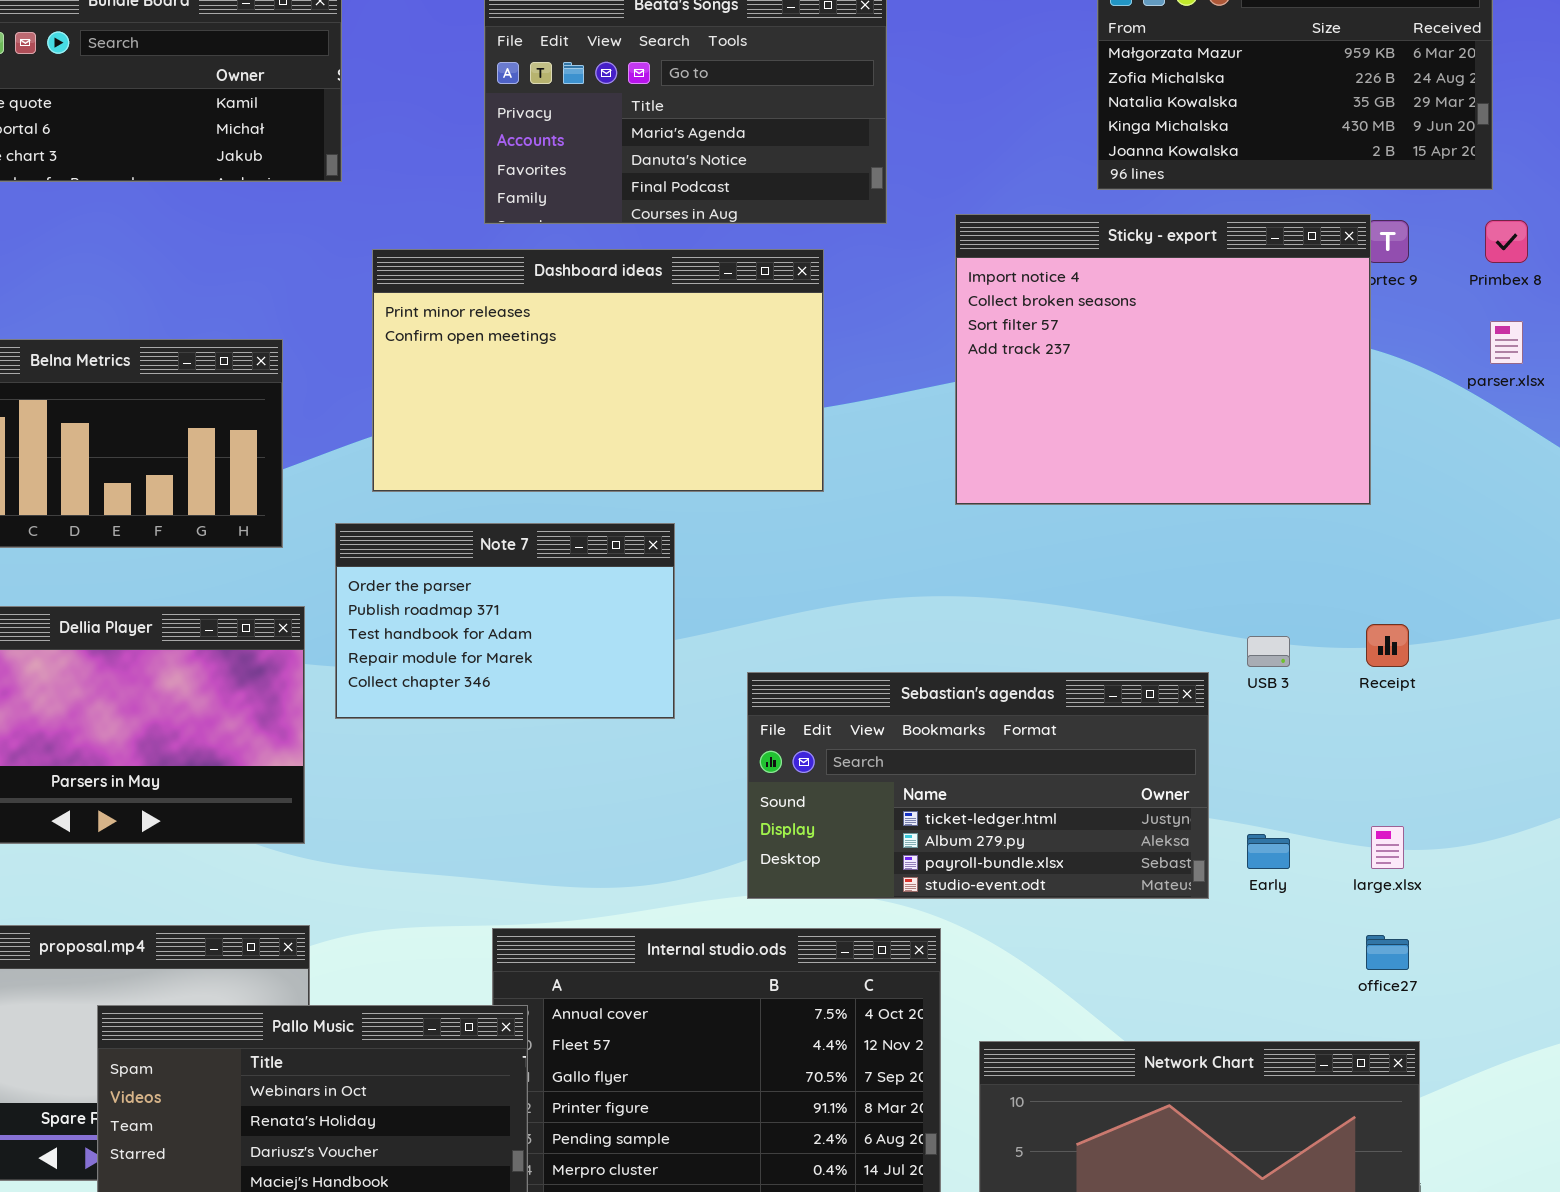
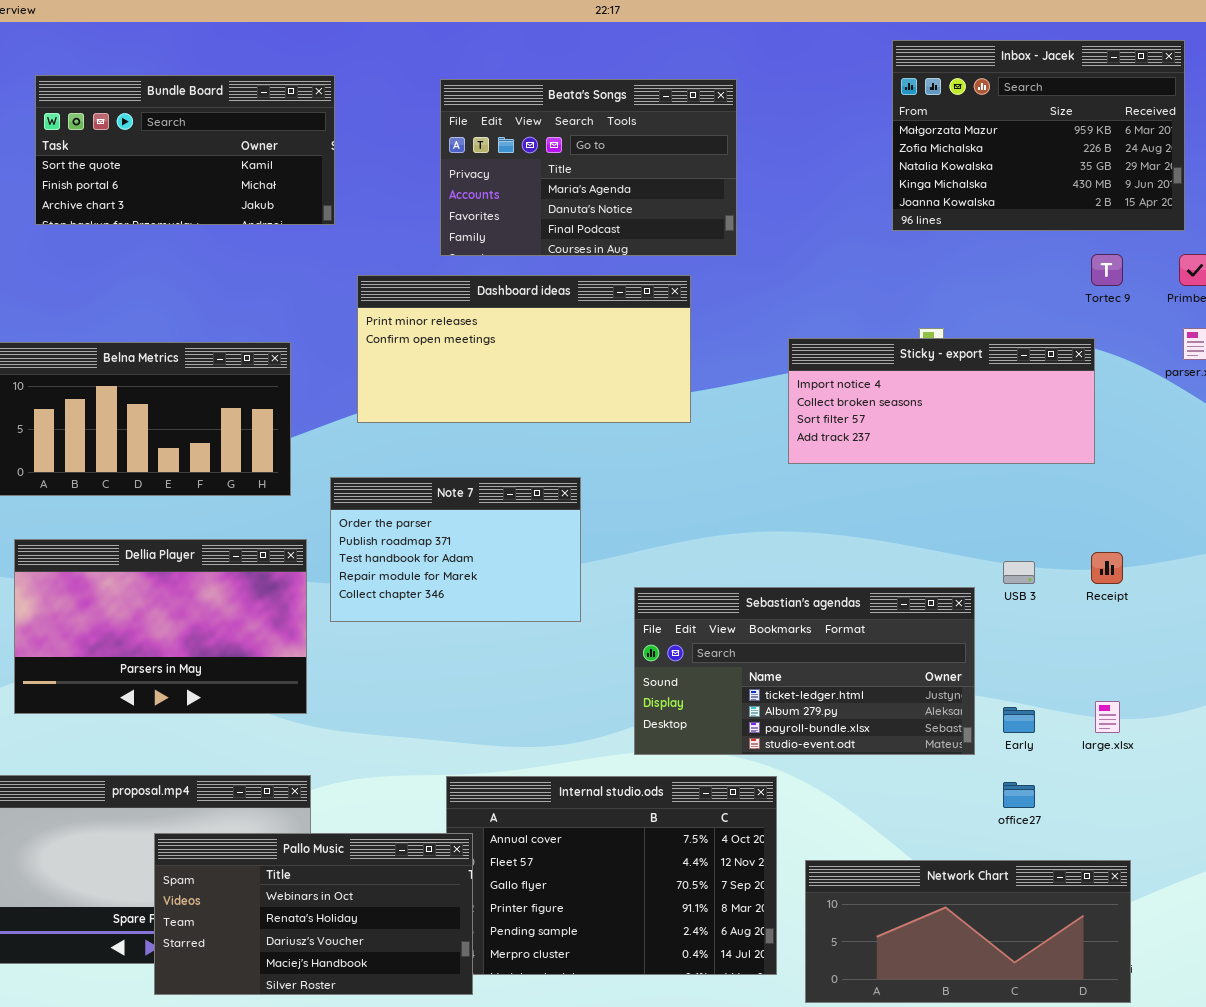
Sticky - export: [955,214,1371,505] -> [788,338,1095,464], resized
Dashboard ideas: [372,249,824,492] -> [357,275,691,423], resized
office27: [1366,935,1409,970] -> [1003,782,1035,808], moved

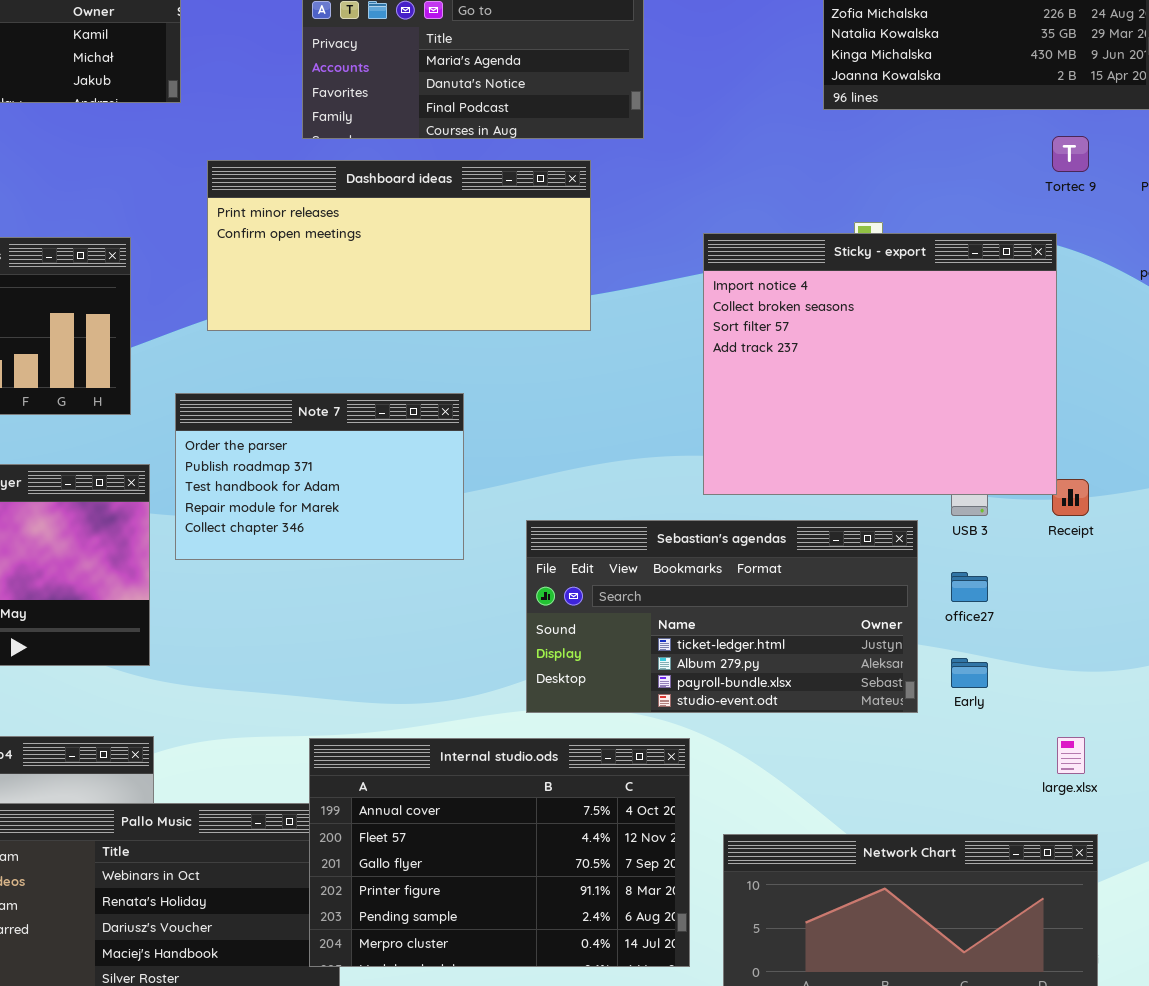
Sticky - export: [788,338,1095,464] -> [703,233,1057,495], resized
large.xlsx: [1095,701,1120,733] -> [1057,737,1085,774], moved
Internal studio.ods: [446,776,777,975] -> [309,738,690,967], raised
office27: [1003,782,1035,808] -> [951,572,988,602], moved

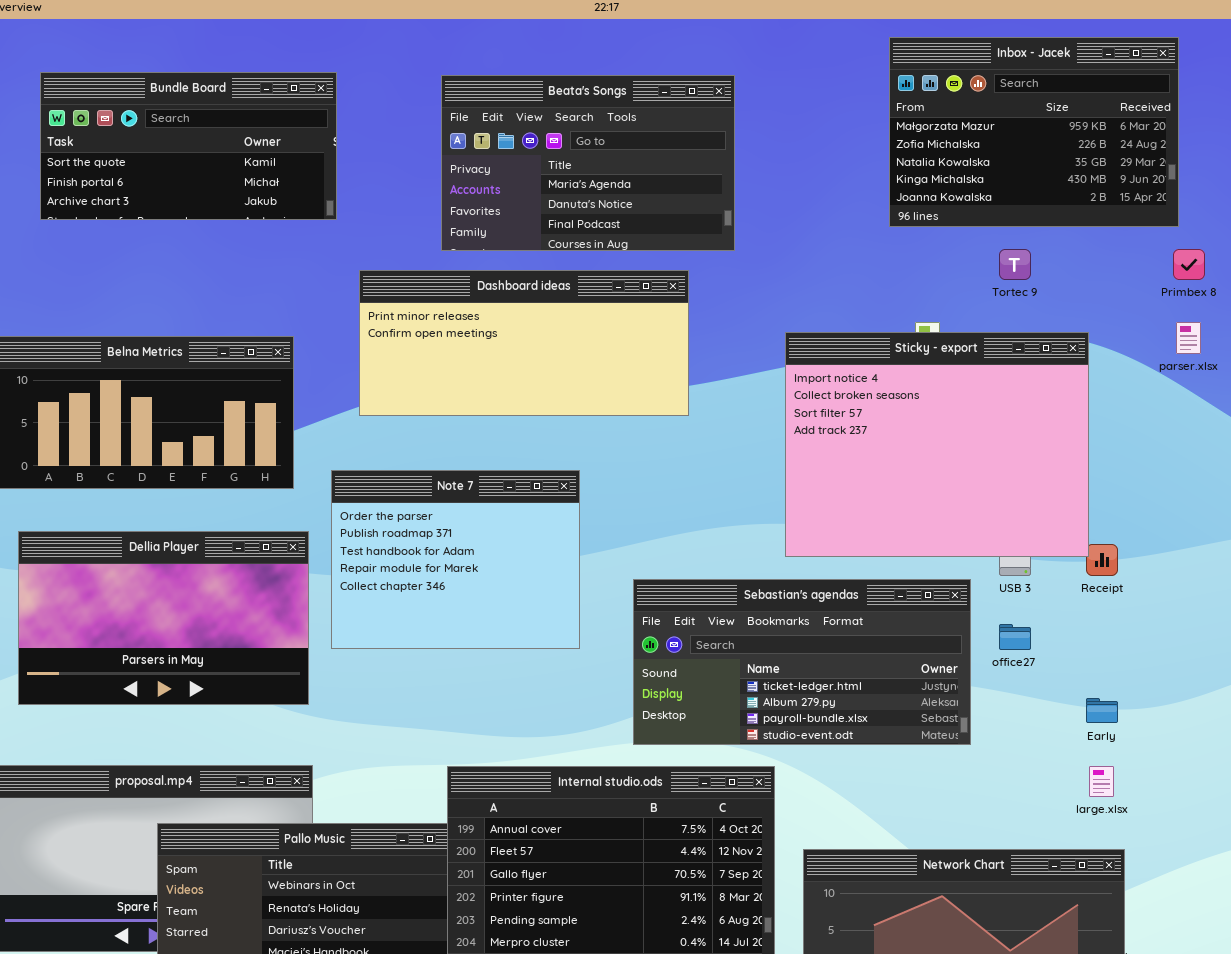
Tortec 9: [1052,136,1089,172] -> [999,249,1031,280], moved
Note 7: [175,393,464,560] -> [331,470,580,649], resized
Early: [951,658,988,688] -> [1086,698,1118,723], moved

